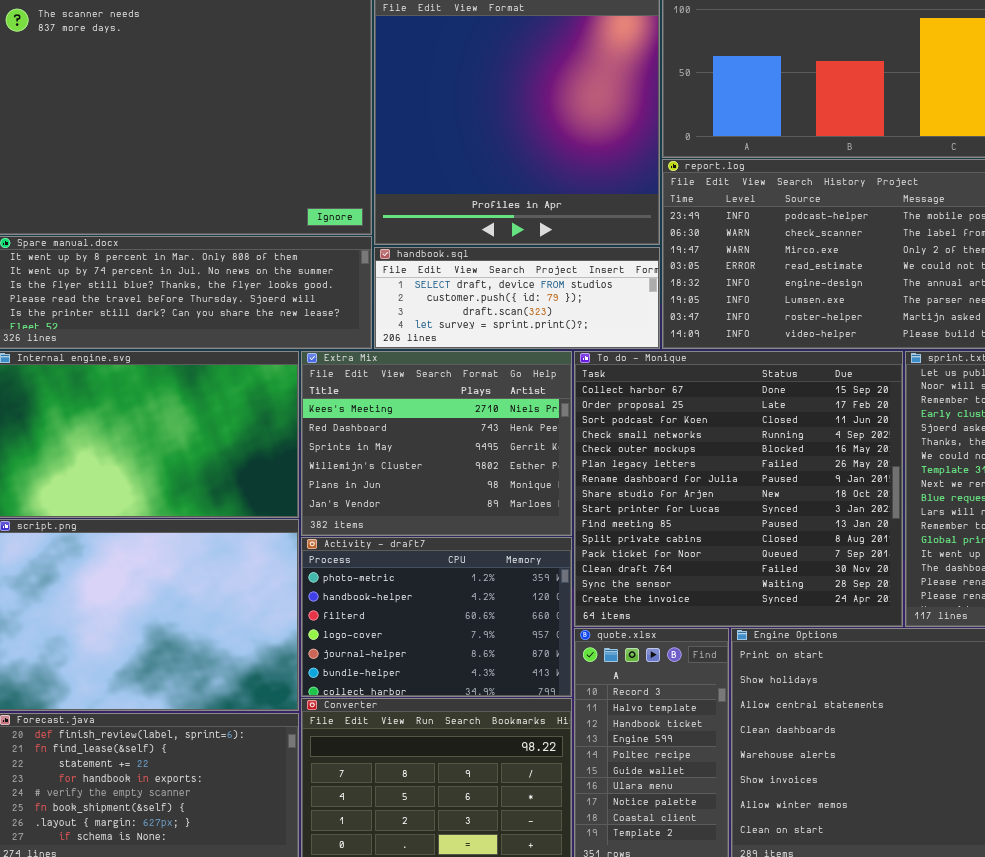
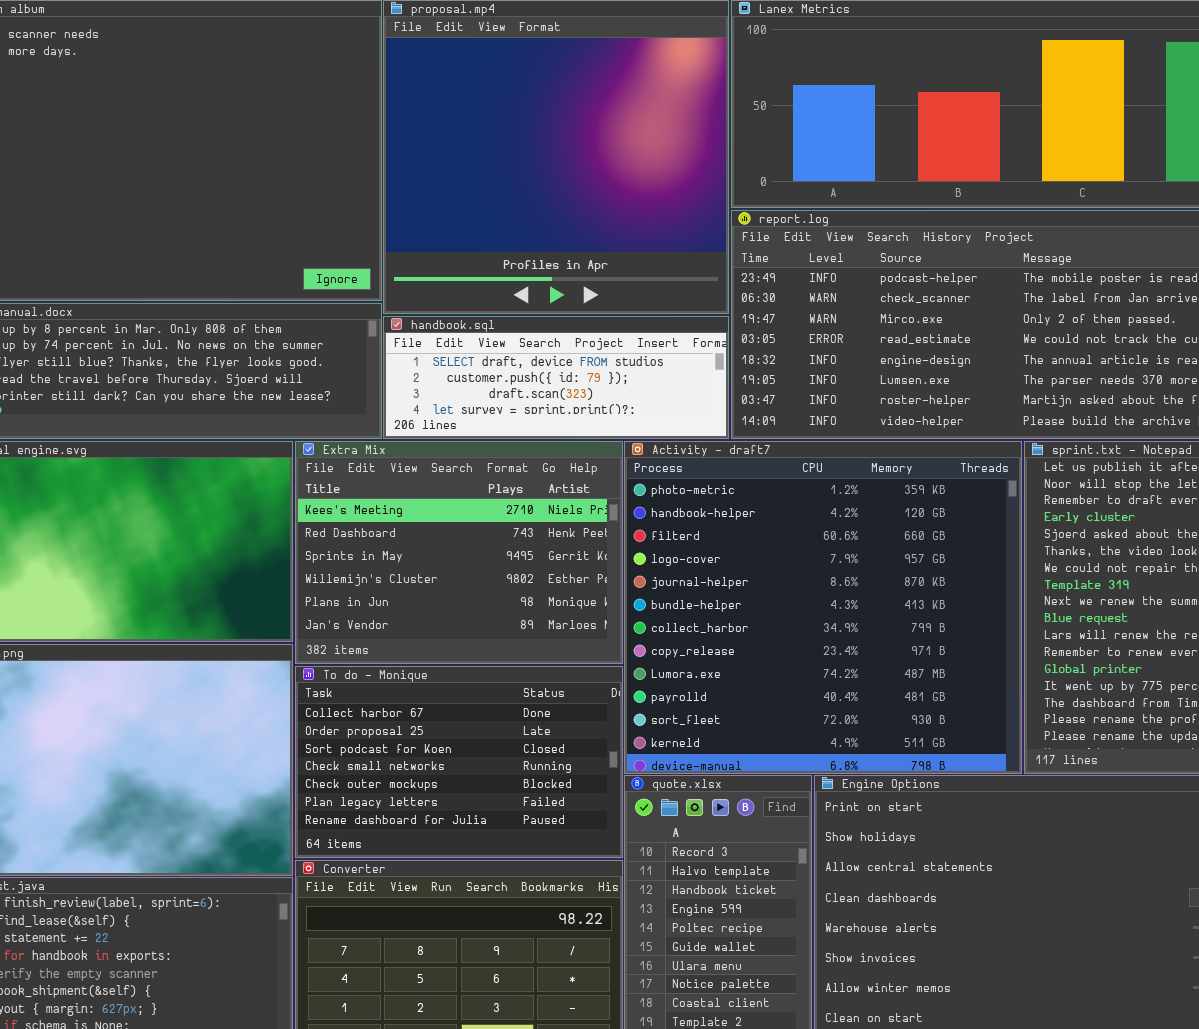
To do - Monique: [574,351,903,627] -> [295,666,623,858], moved, resized
Activity - draft7: [301,537,572,697] -> [624,441,1022,774], moved, resized

